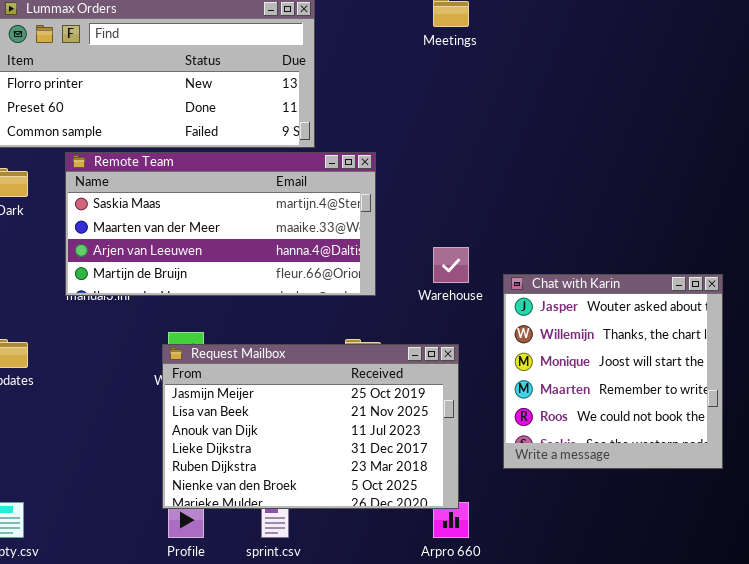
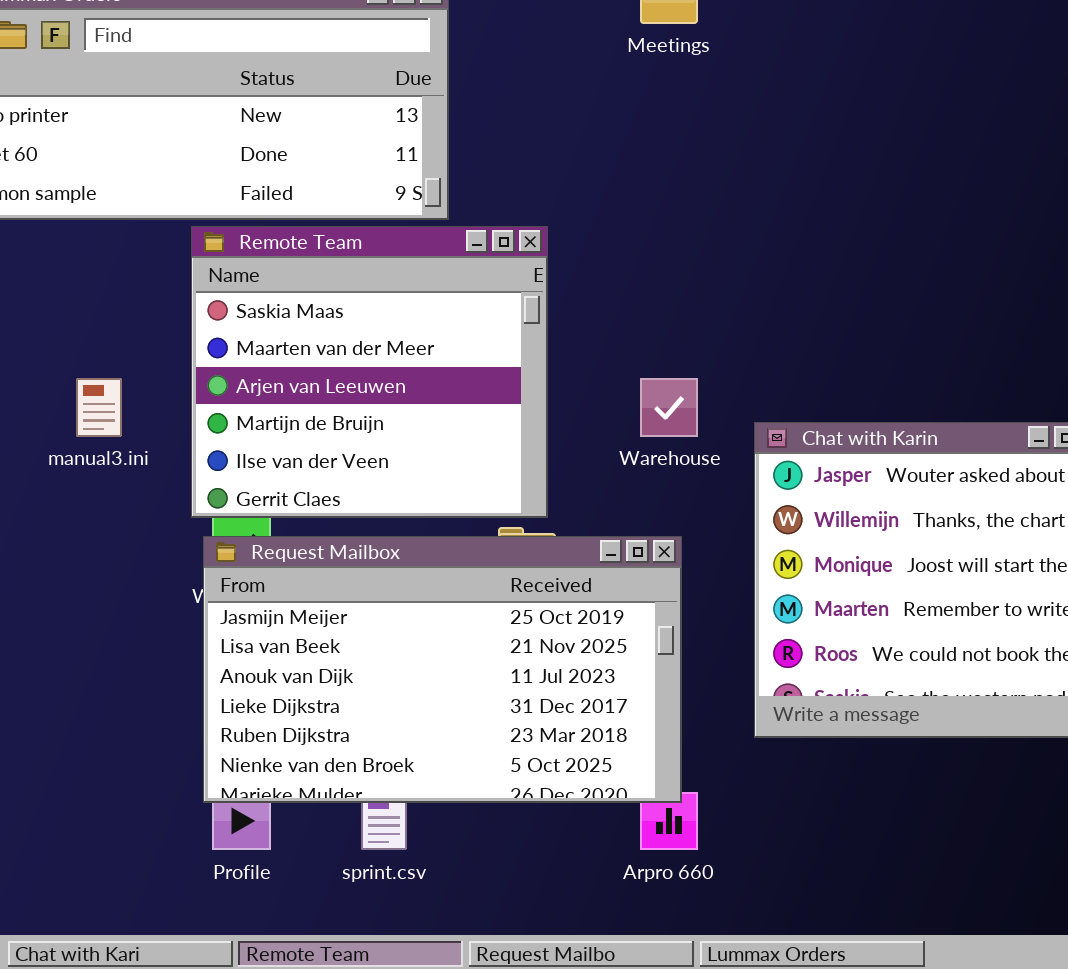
Remote Team: [65,152,376,296] -> [191,226,548,518], resized

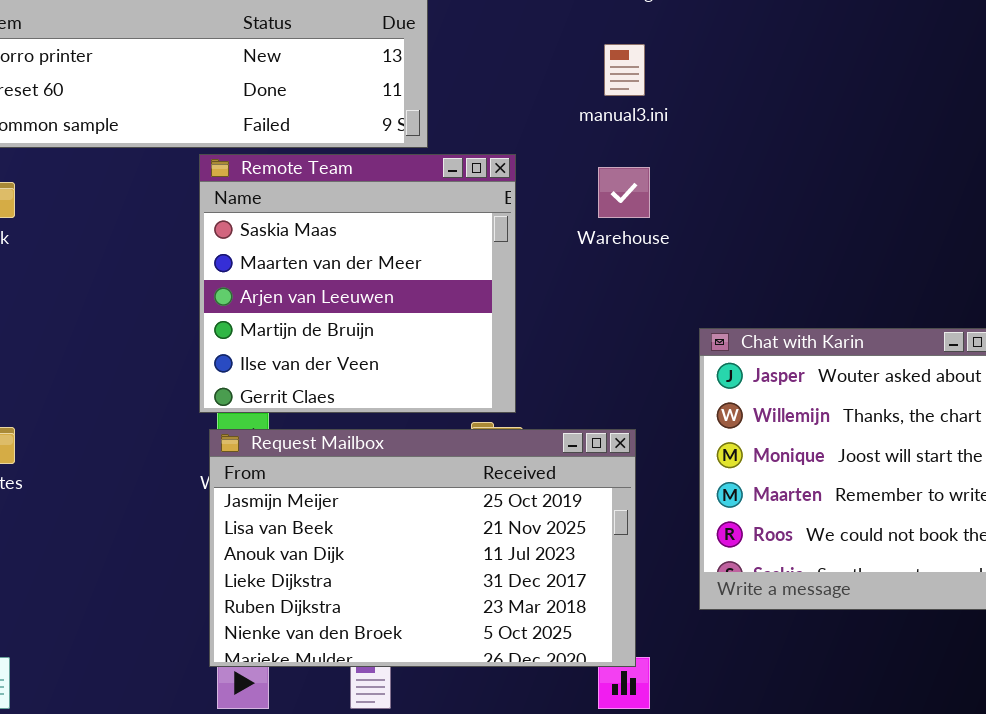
manual3.ini: [76,378,122,437] -> [604,44,645,96], moved
Warehouse: [640,378,698,437] -> [598,167,650,218], moved

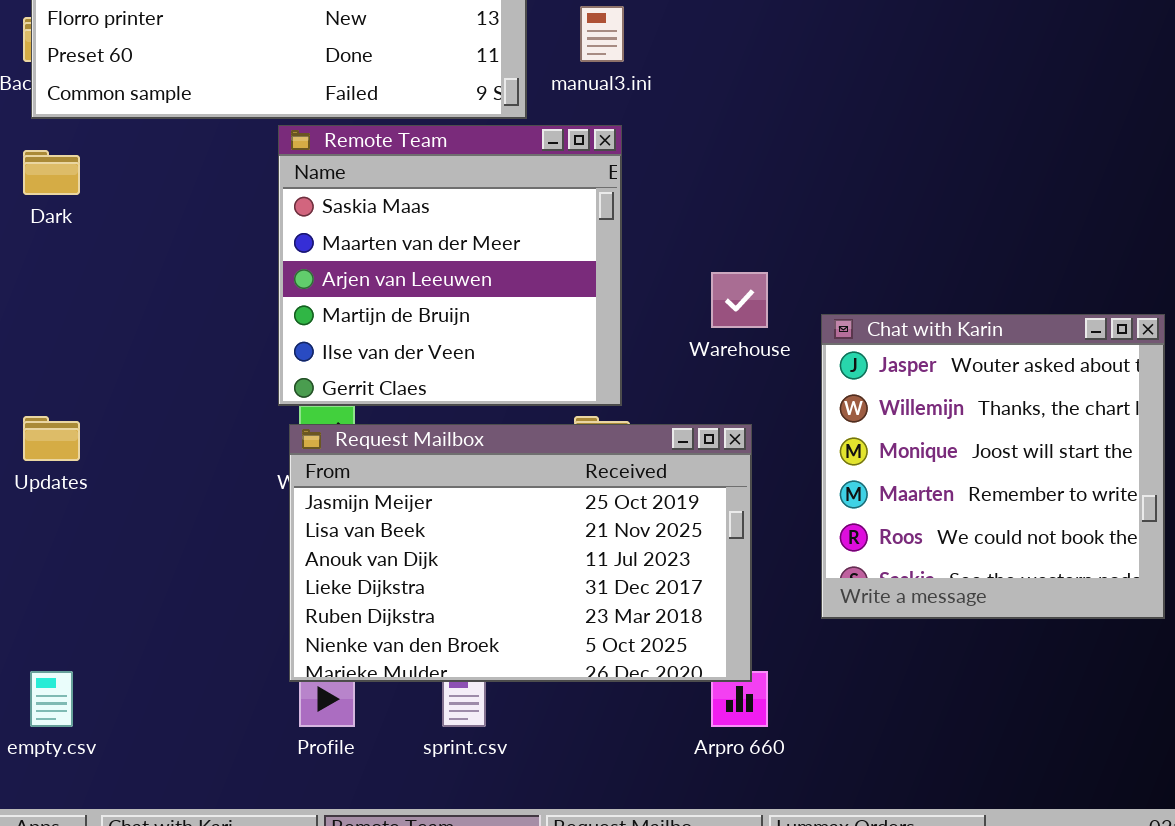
manual3.ini: [604,44,645,96] -> [580,6,624,62], moved
Warehouse: [598,167,650,218] -> [711,272,768,328], moved

